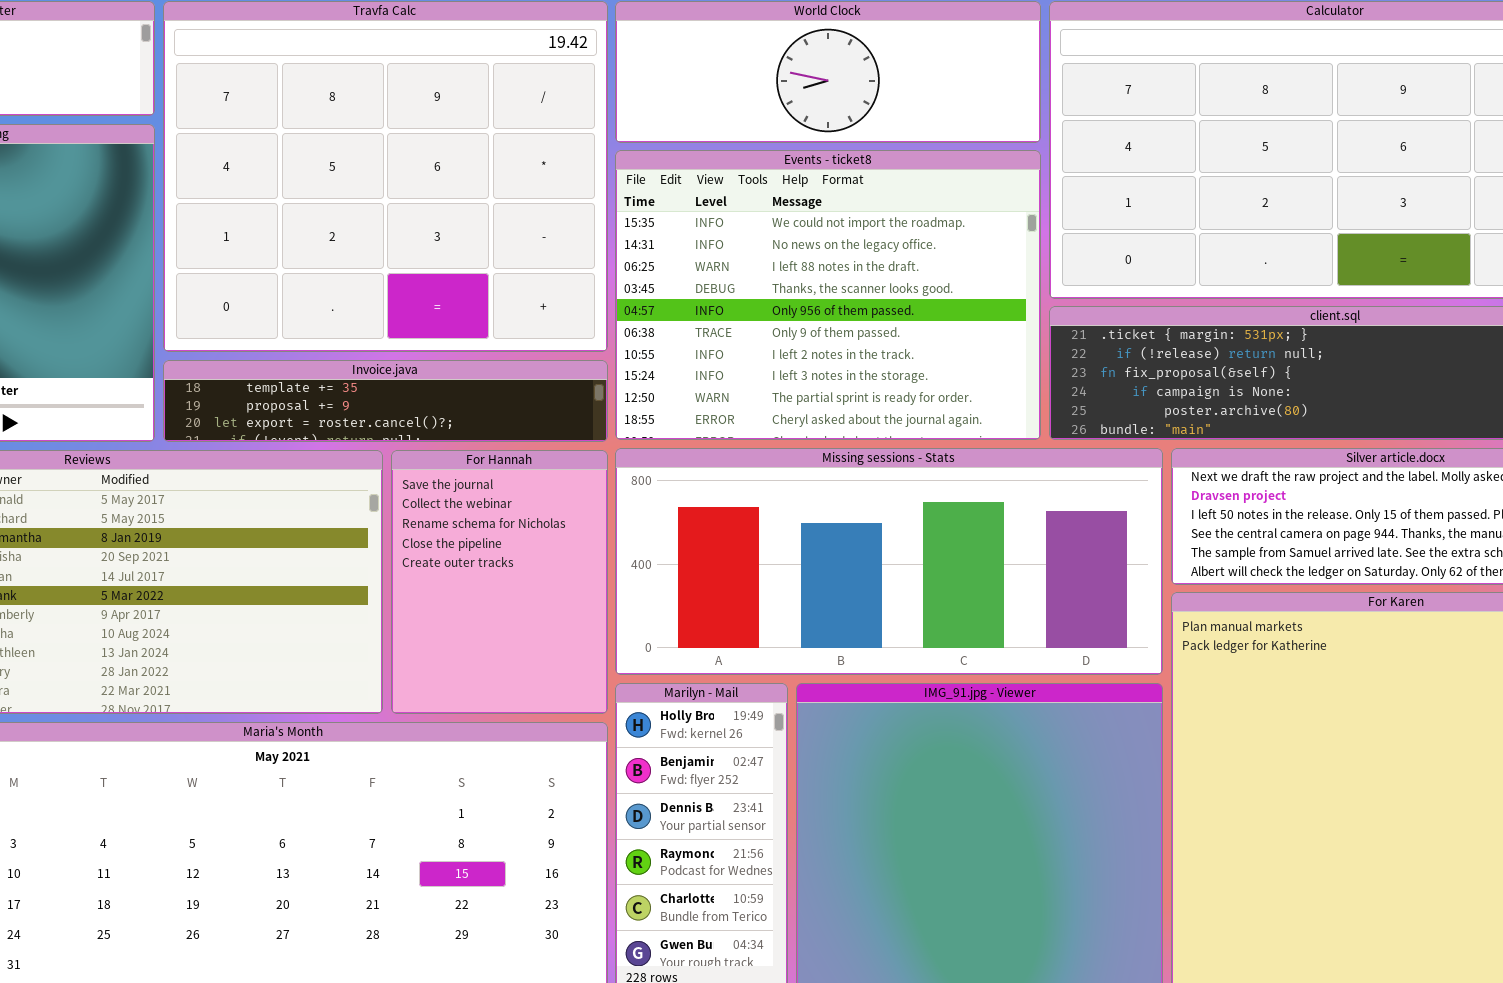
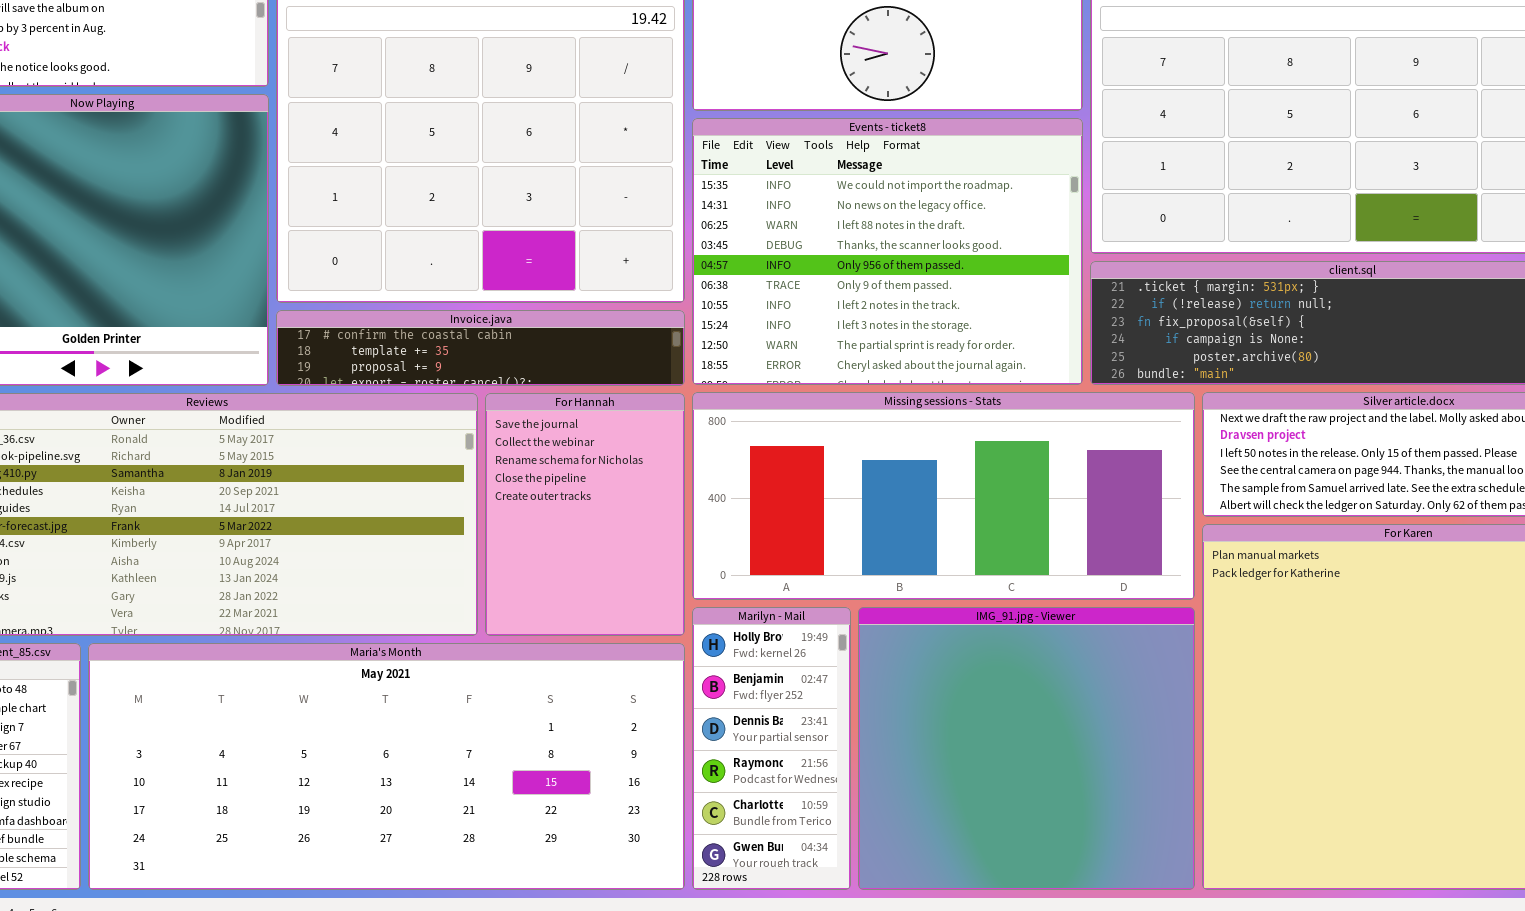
Invoice.java: [163,360,608,442] -> [276,310,685,386], scrolled up 1 row

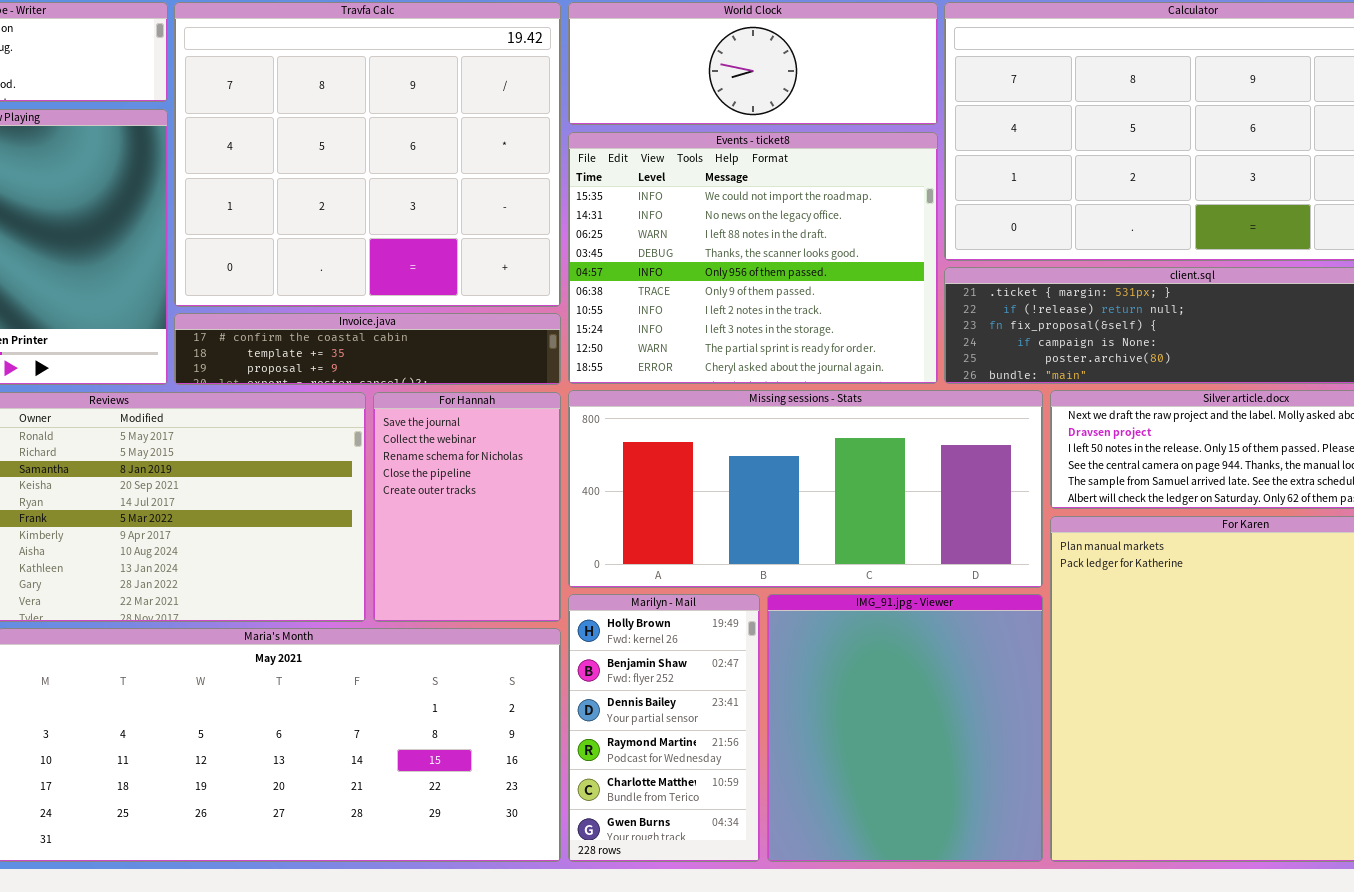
Marilyn - Mail: [692,607,851,890] -> [568,594,760,862], resized
IMG_91.jpg - Viewer: [858,607,1195,890] -> [767,594,1043,862], resized

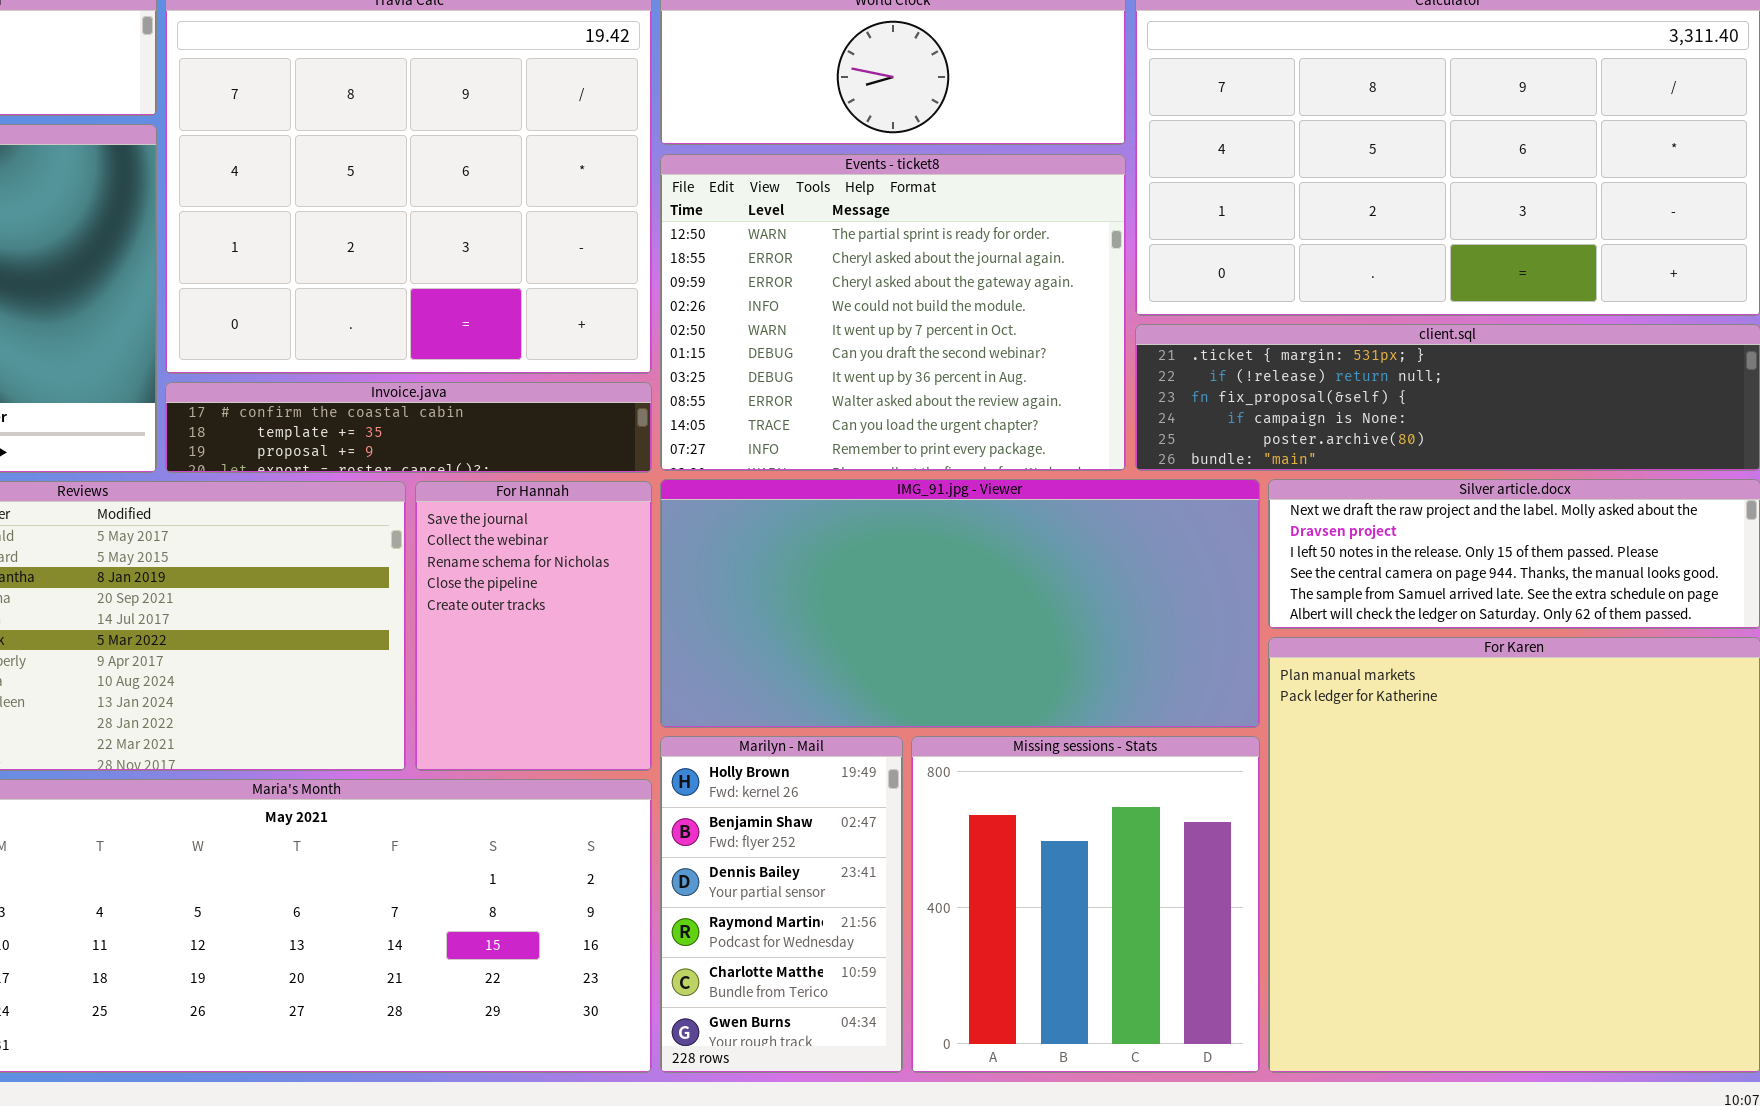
Events - ticket8: [568,132,938,384] -> [660,154,1126,471], scrolled down 8 rows
Missing sessions - Stats: [568,390,1043,588] -> [911,736,1260,1073], moved, resized
IMG_91.jpg - Viewer: [767,594,1043,862] -> [660,479,1260,728], moved, resized

